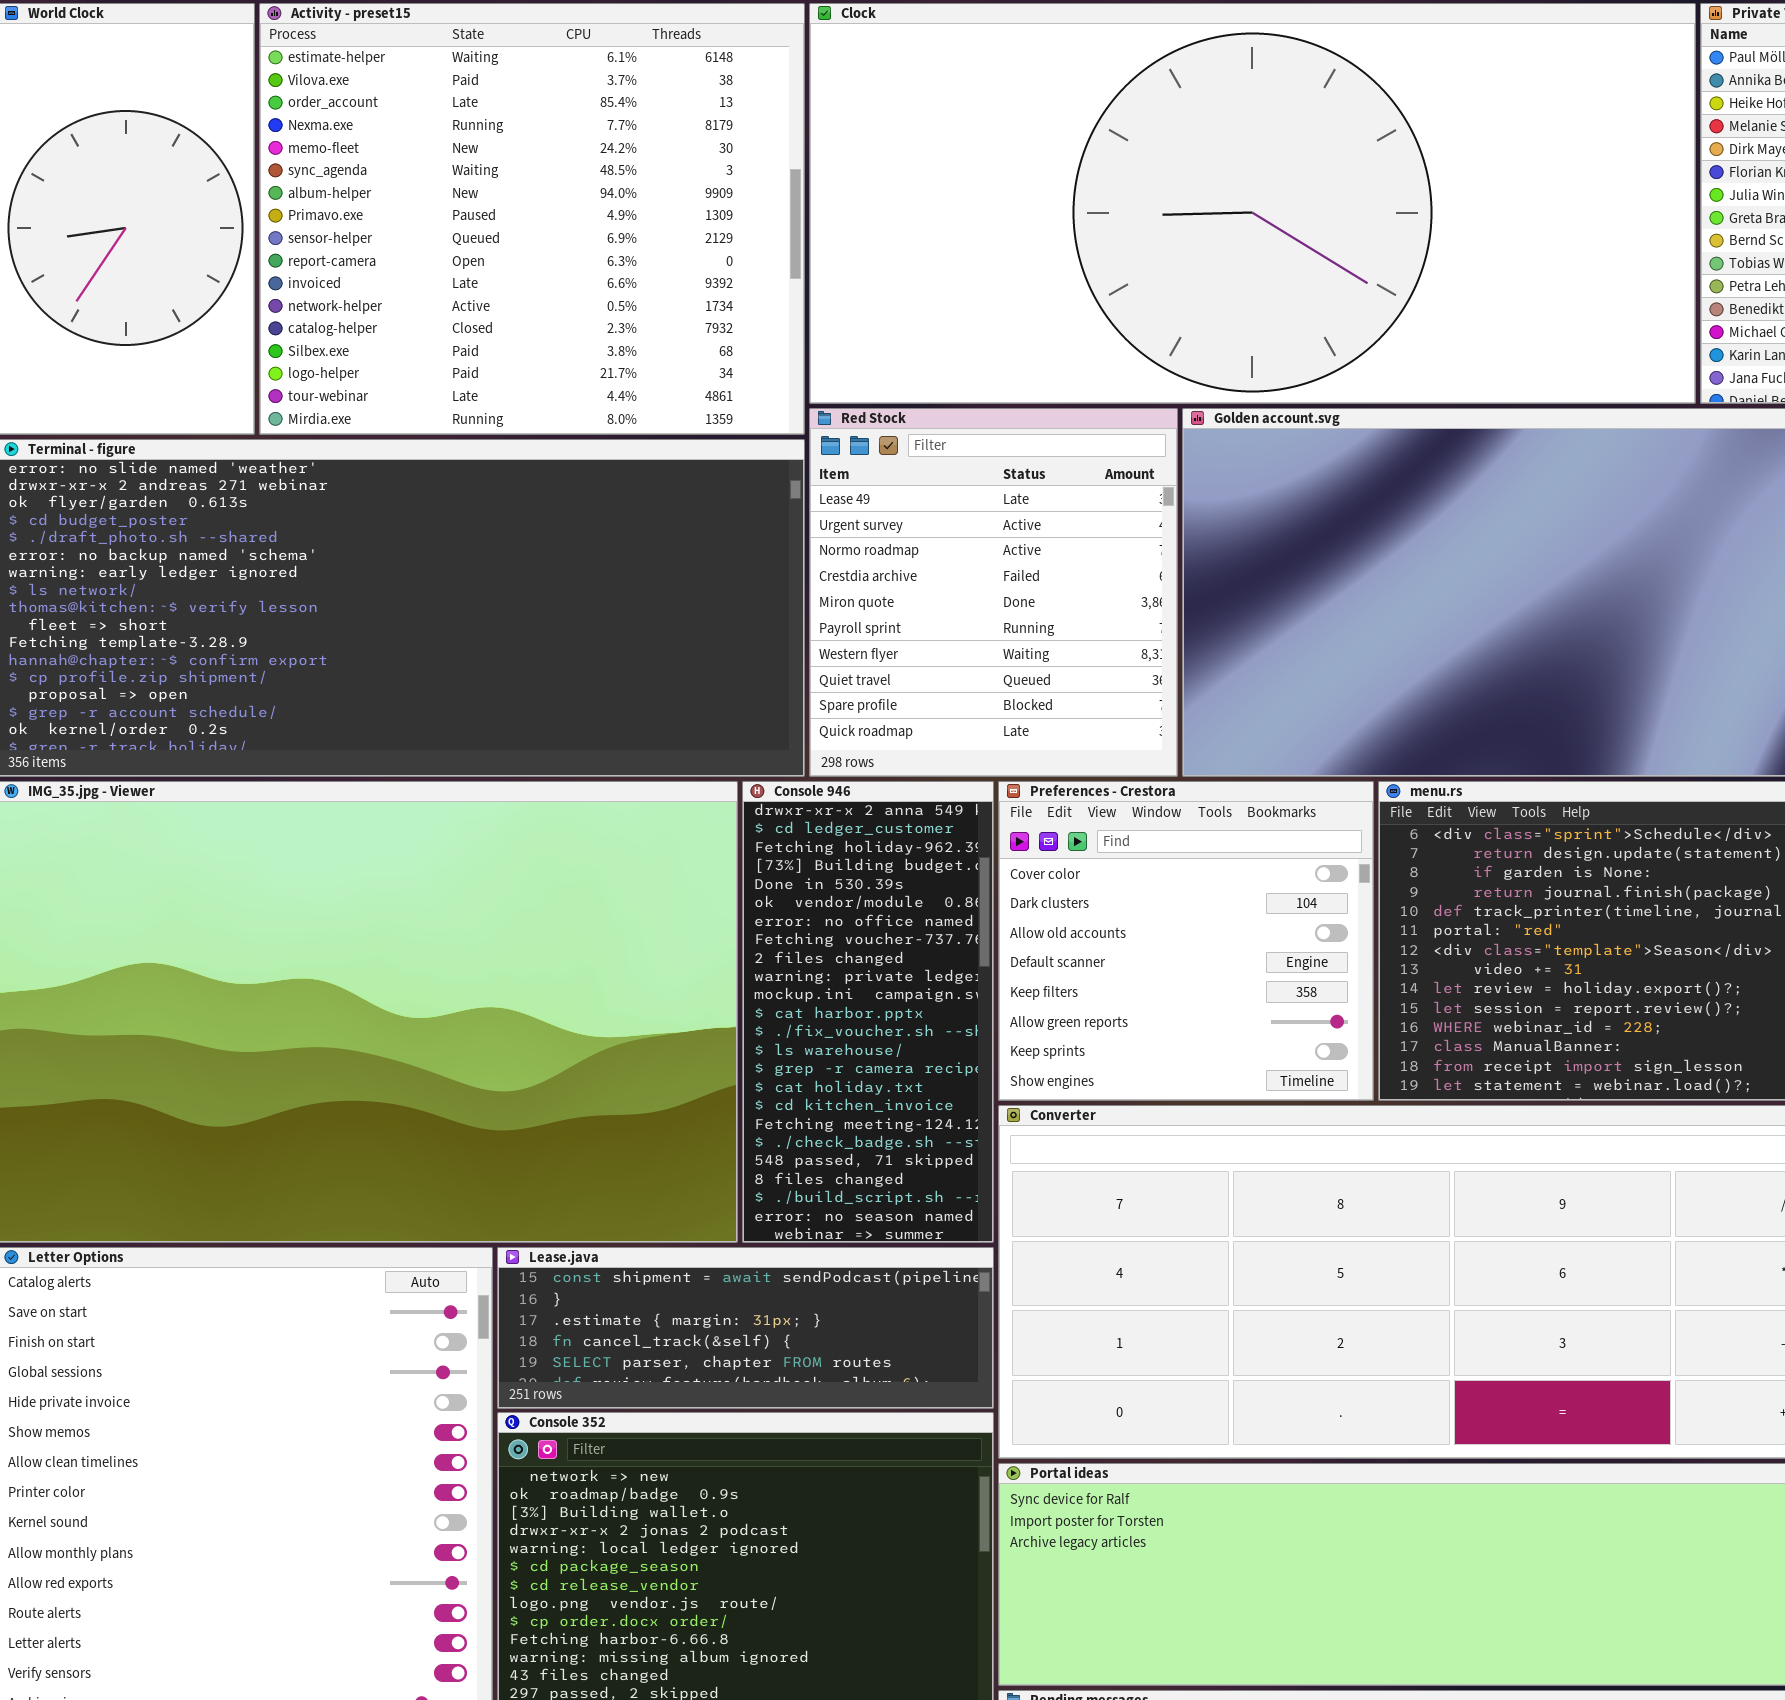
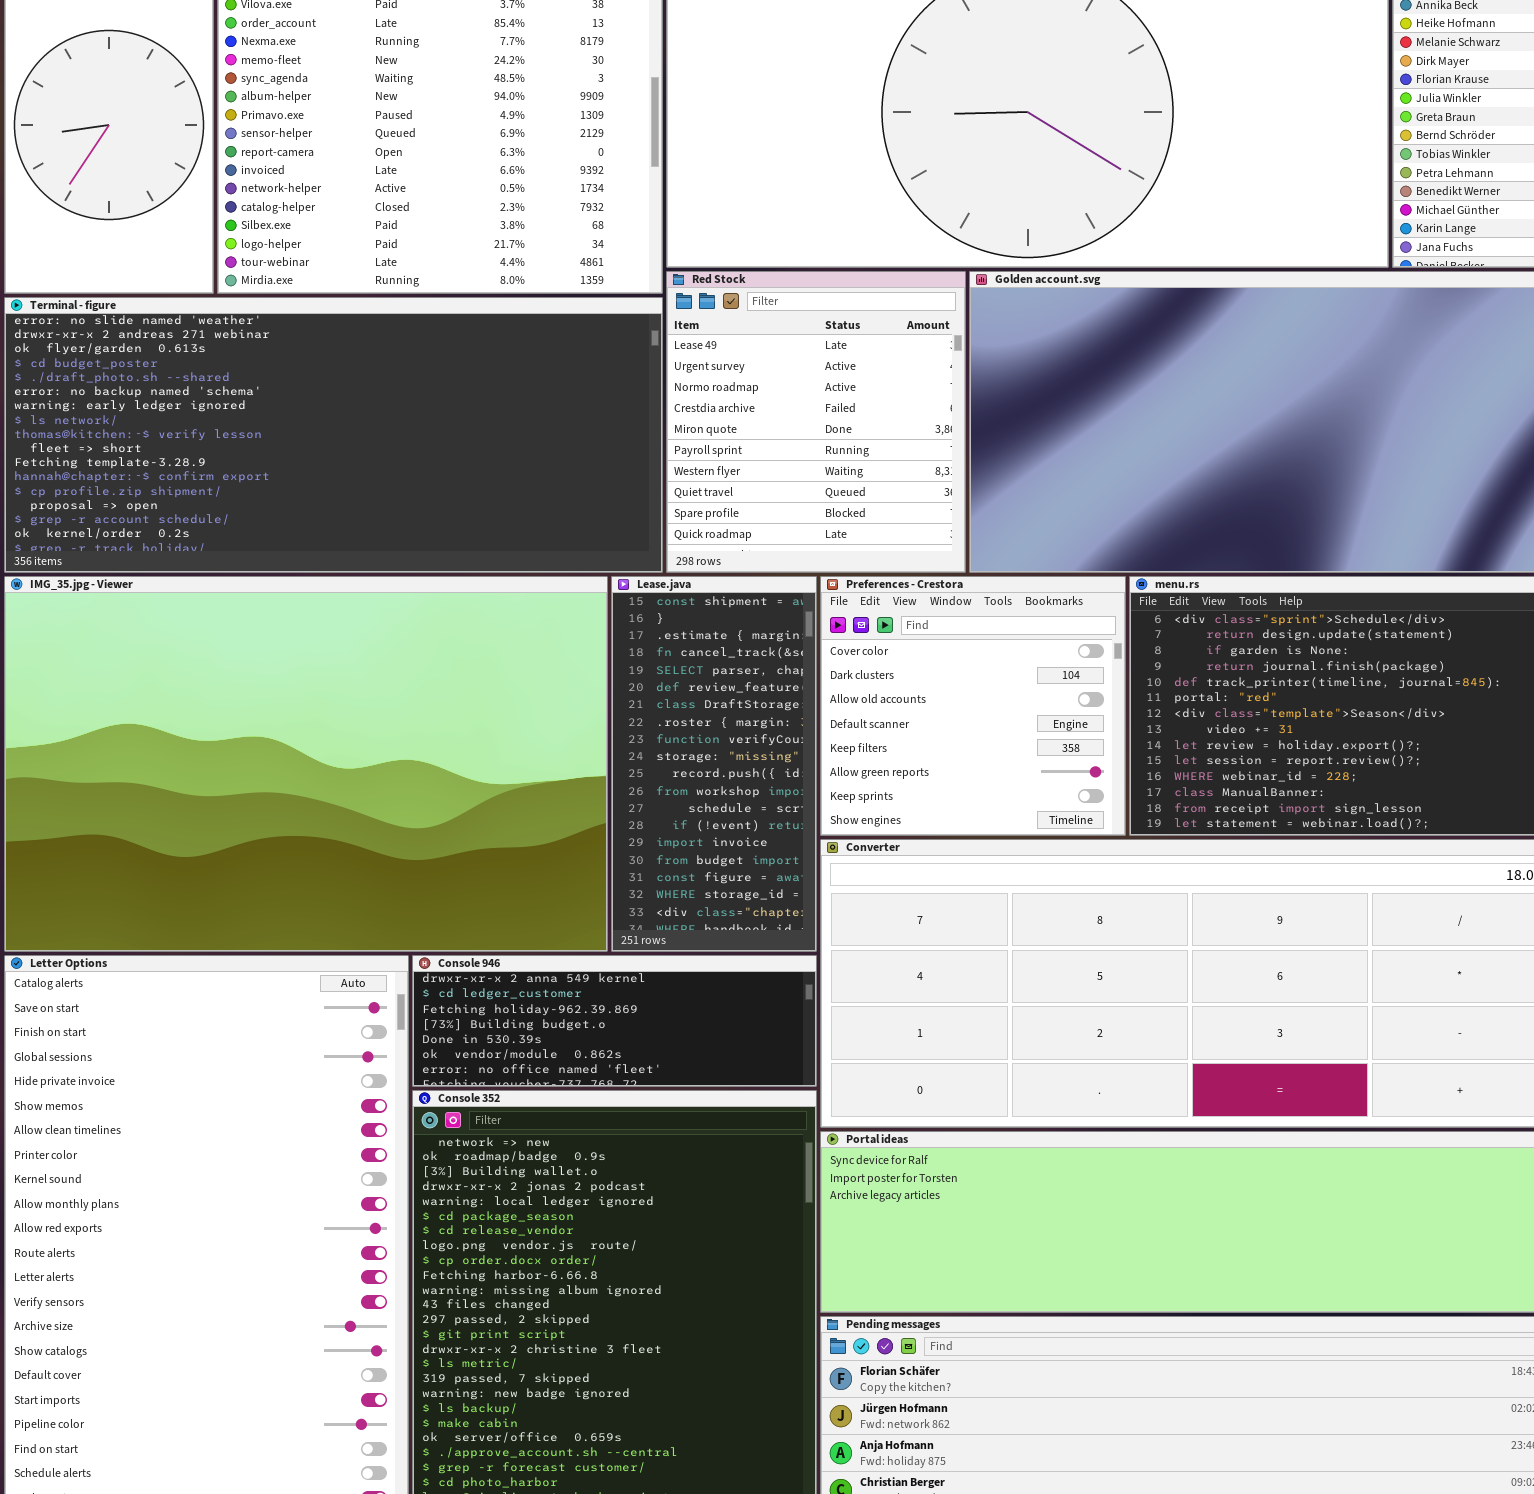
Console 946: [742,781,994,1243] -> [412,955,817,1087], moved, resized
Lease.java: [497,1247,994,1409] -> [611,576,817,952], moved, resized

